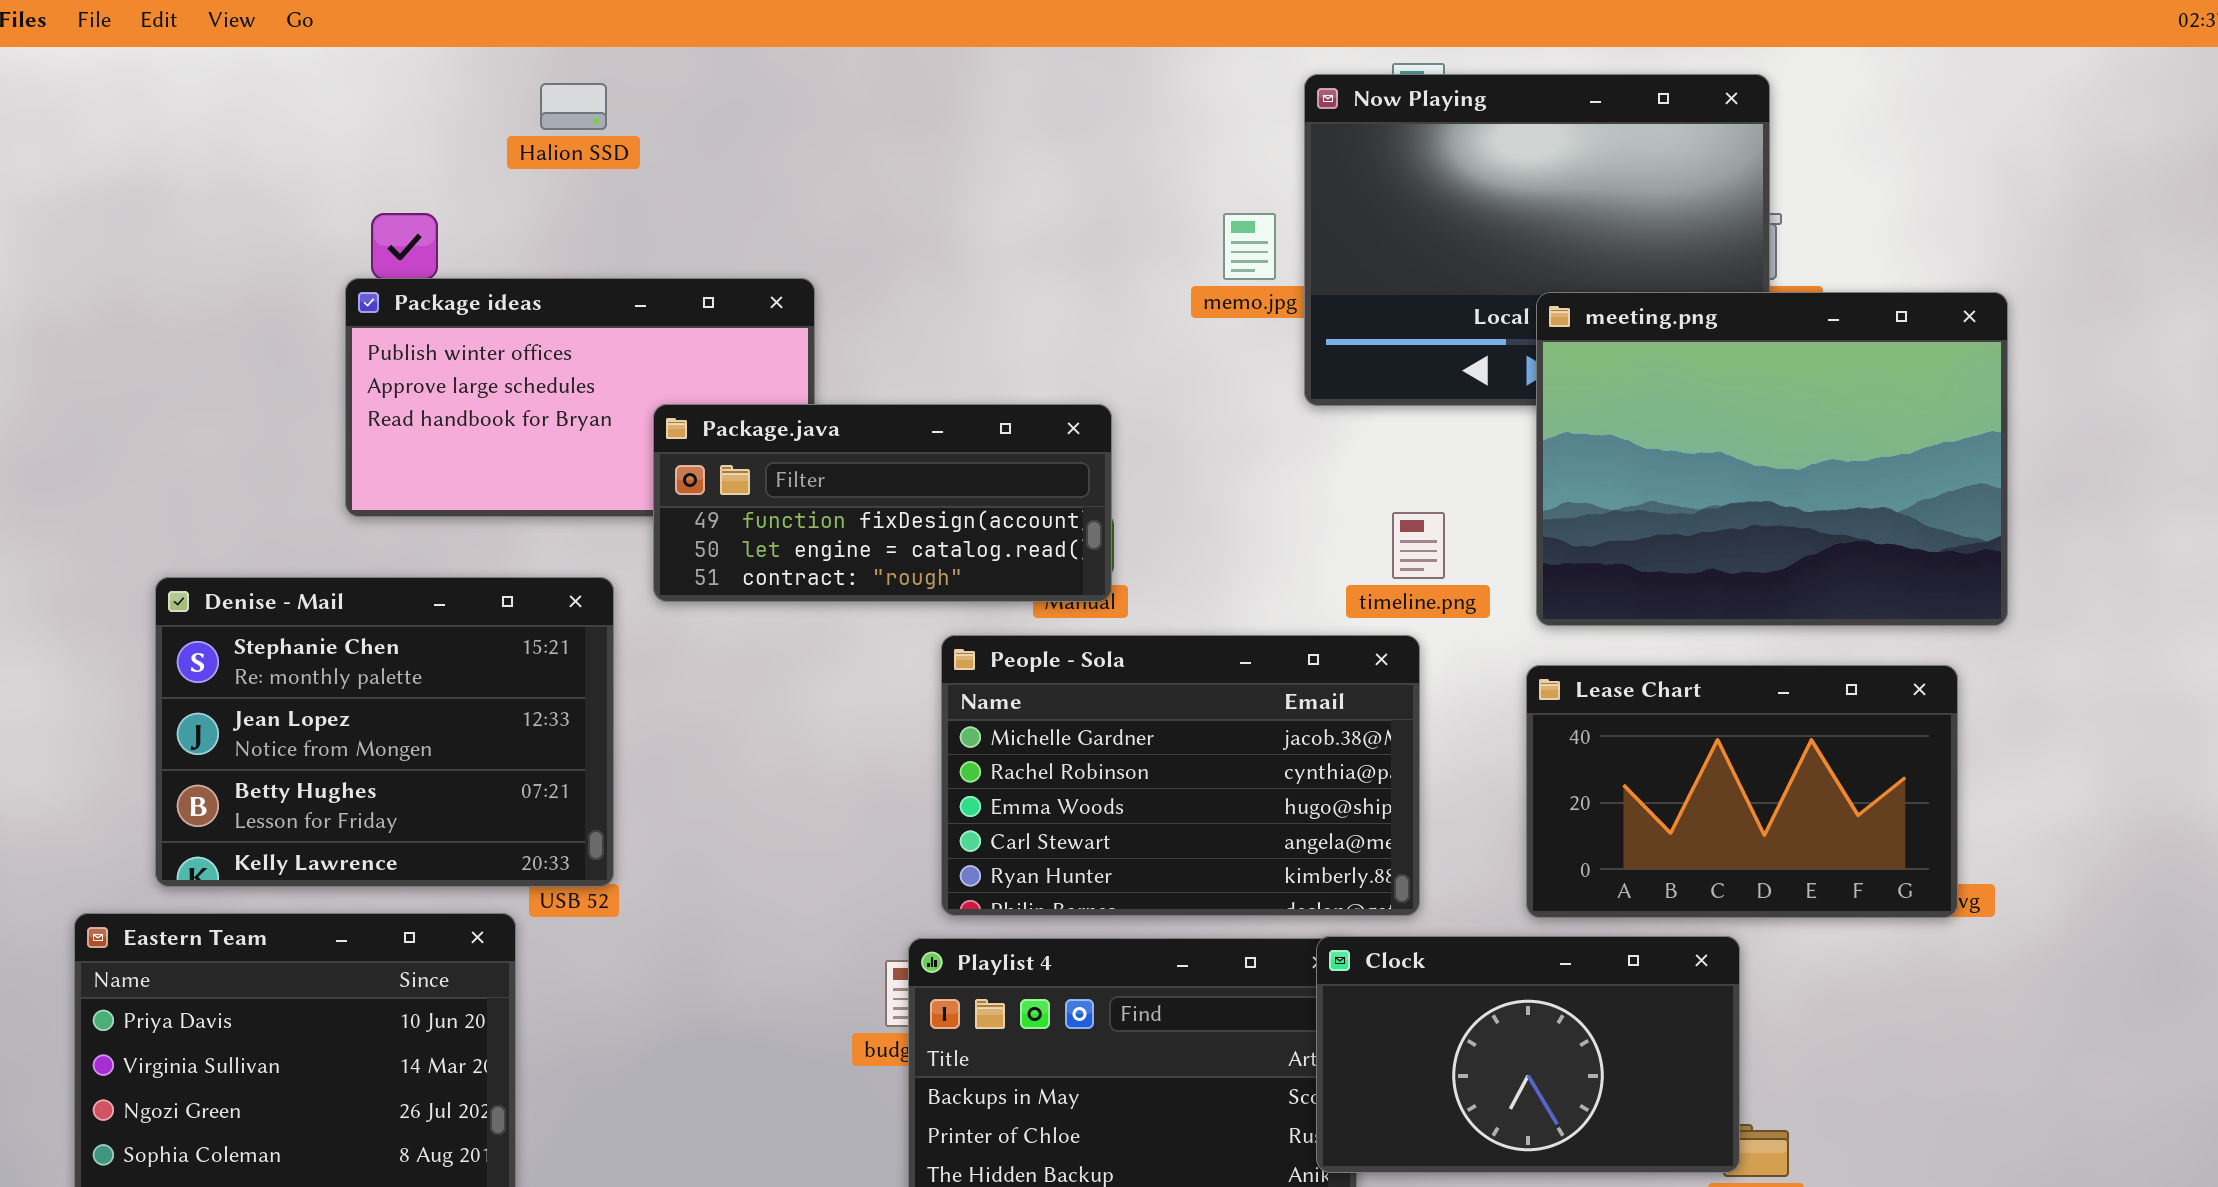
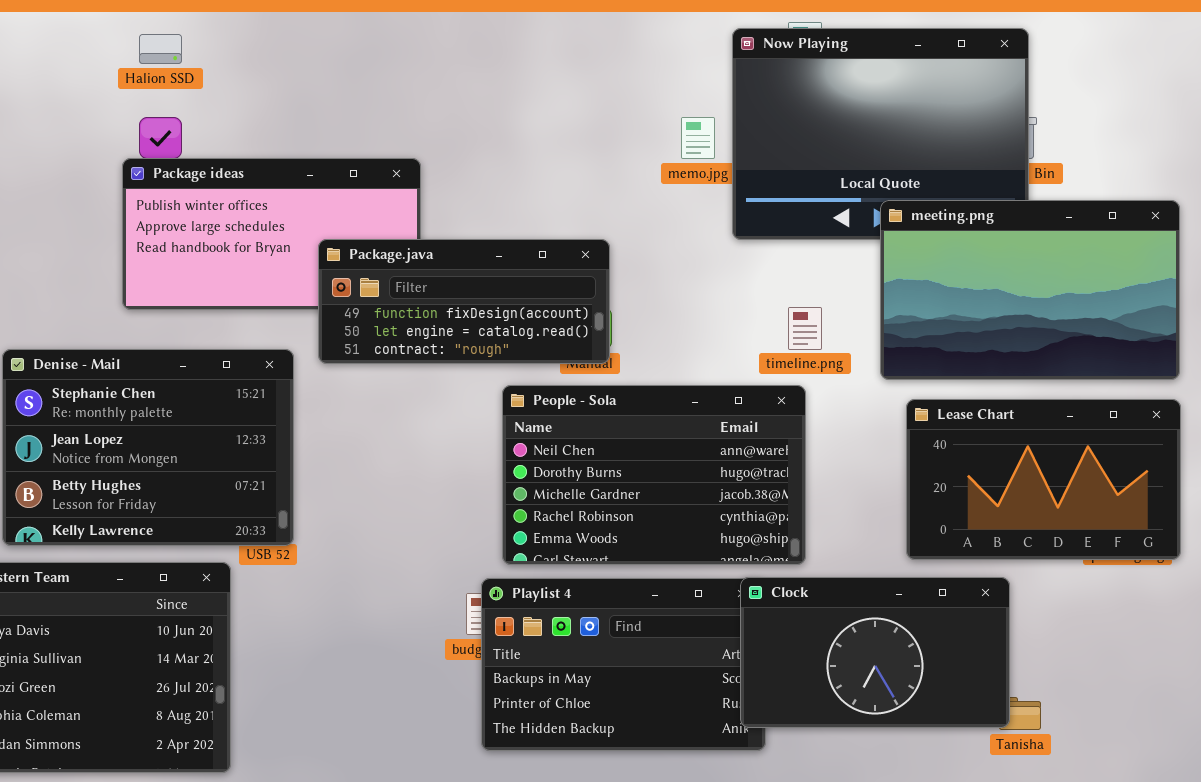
Halion SSD: [540,83,607,130] -> [139,34,182,64], moved
meeting.png: [1536,292,2008,626] -> [880,200,1180,380], resized
People - Sola: [941,635,1420,916] -> [502,385,806,565], scrolled up 2 rows
Lease Chart: [1526,665,1958,918] -> [906,399,1181,560], moved

